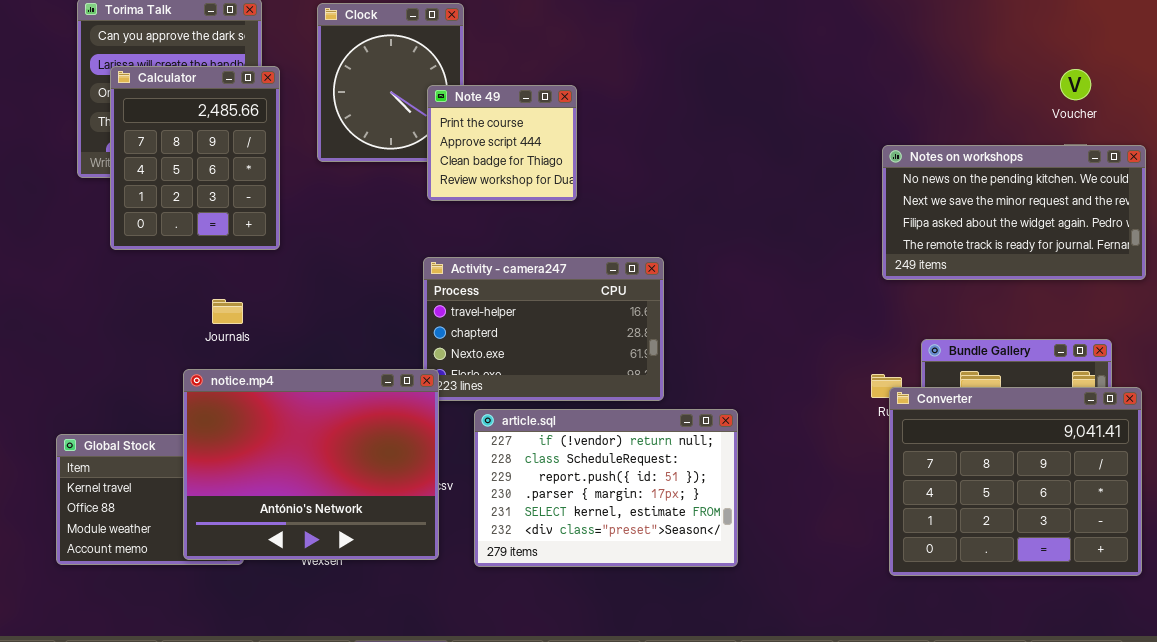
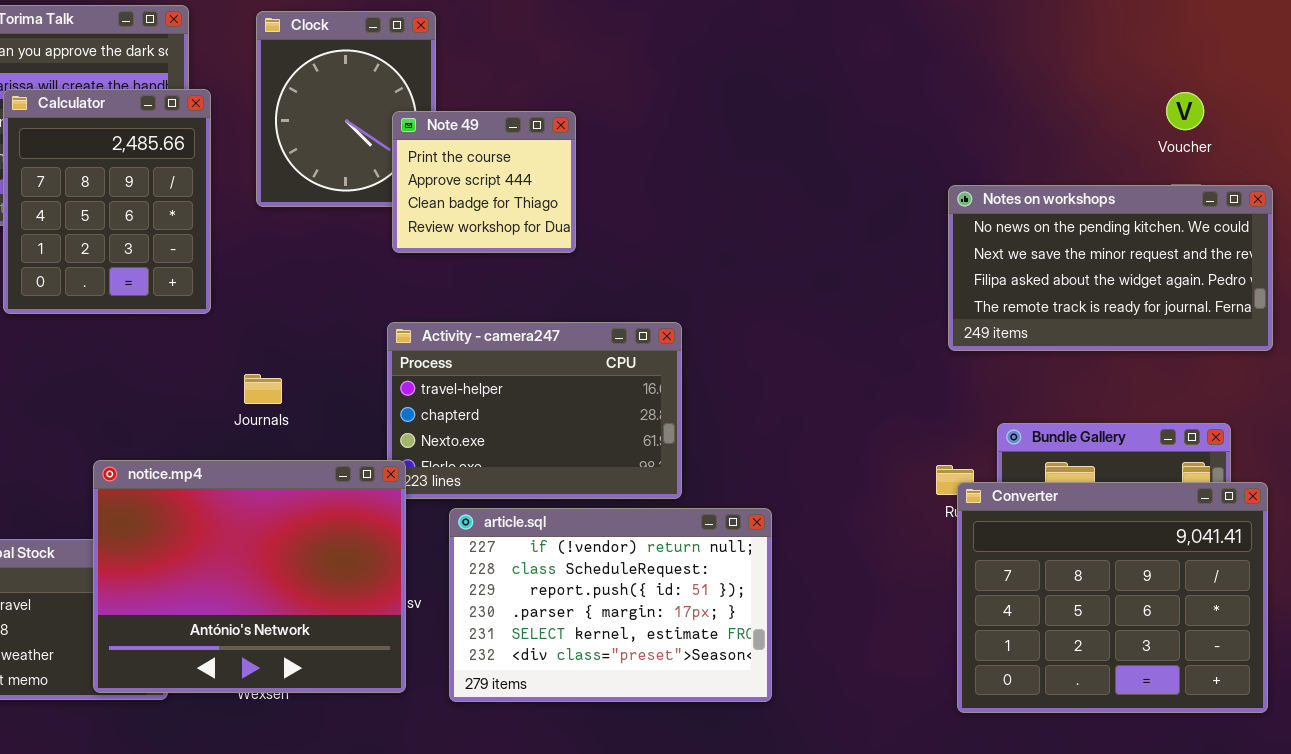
Journals: [212,299,243,324] -> [244,374,282,404], moved

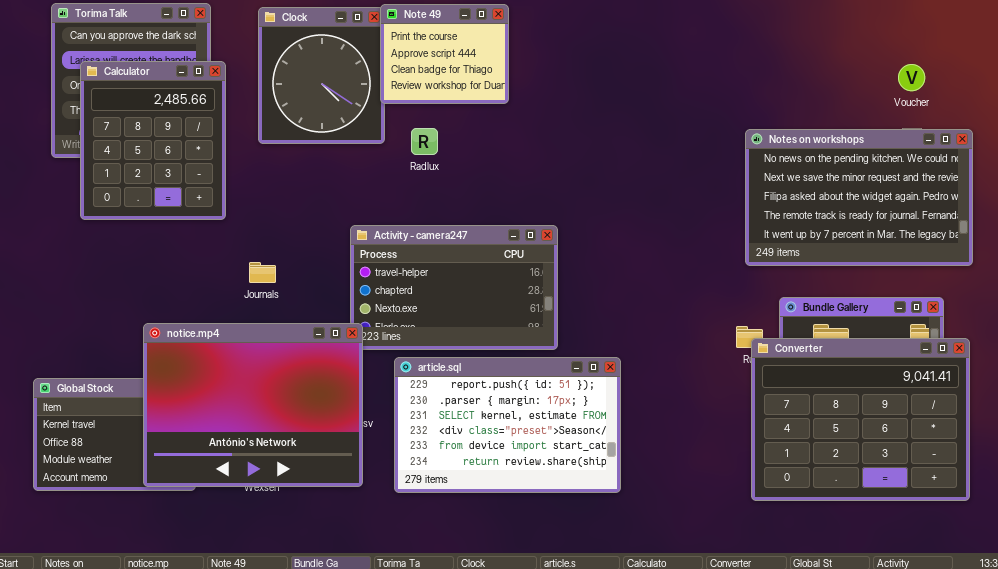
Note 49: [392,111,576,253] -> [380,4,509,104], moved
Notes on workshops: [948,185,1273,351] -> [745,129,973,266], resized
article.sql: [449,508,772,702] -> [394,357,621,493], scrolled down 2 rows

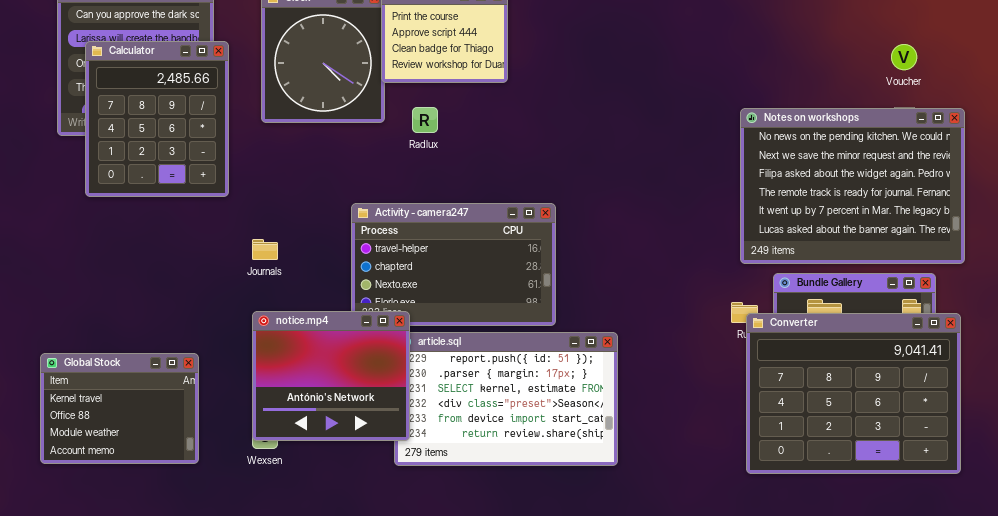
Notes on workshops: [745,129,973,266] -> [740,108,965,264], resized
notice.mp4: [143,323,363,487] -> [252,311,410,441], moved, resized

